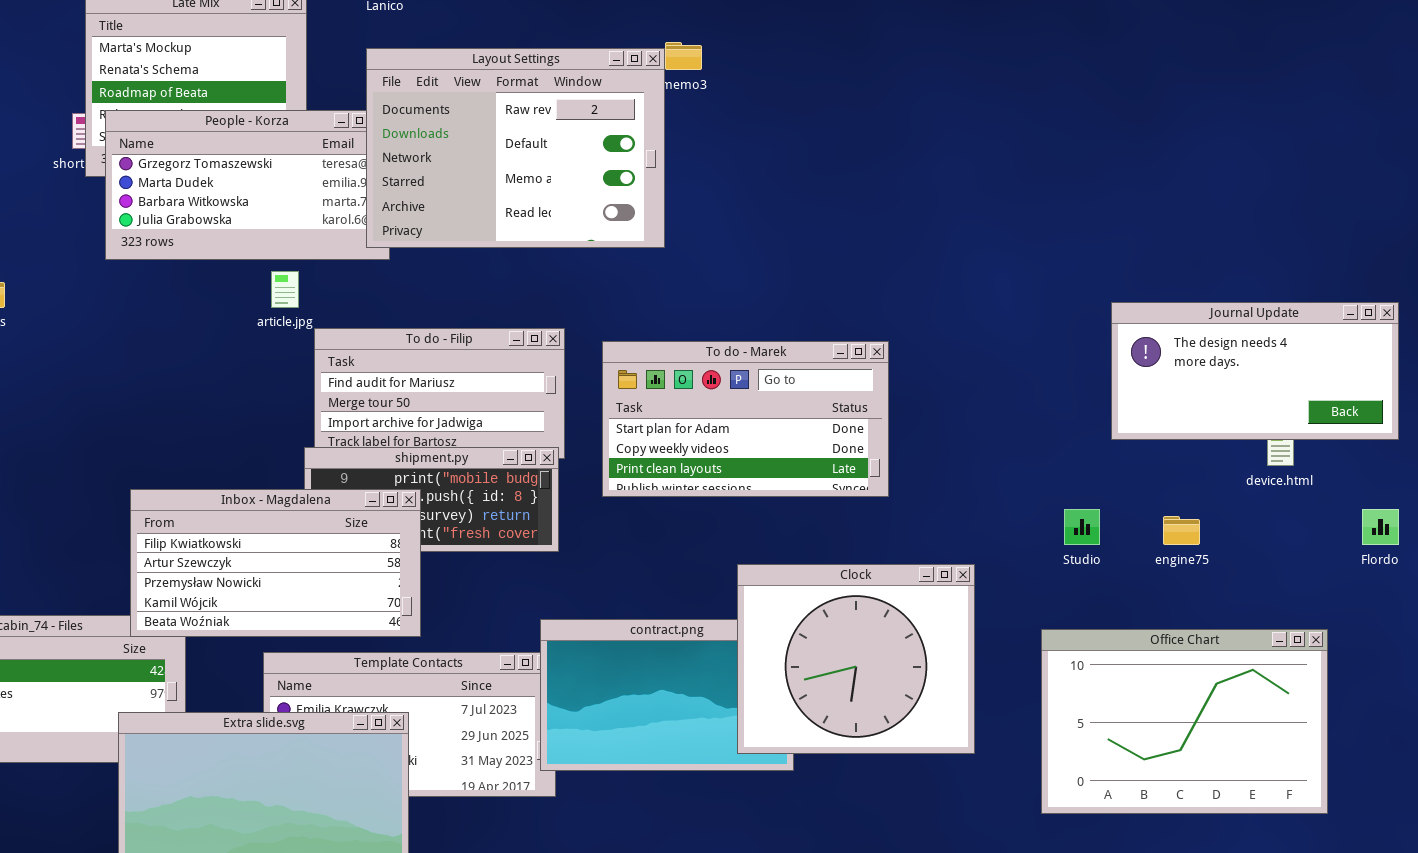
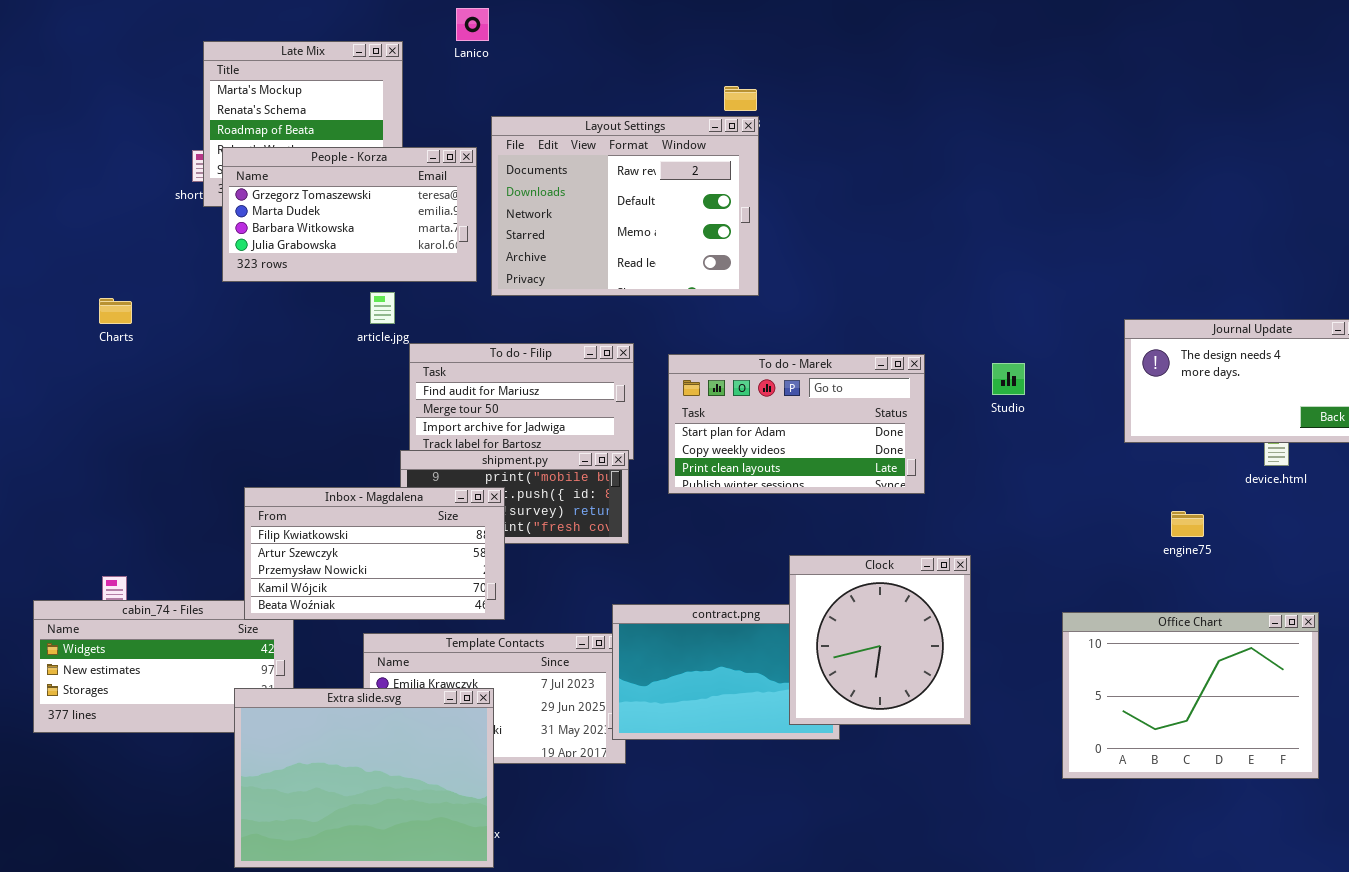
Layout Settings: [366,48,665,248] -> [491,116,759,296], moved
Studio: [1064,509,1100,545] -> [992,363,1025,395], moved
Clock: [737,564,975,754] -> [789,555,971,725], resized

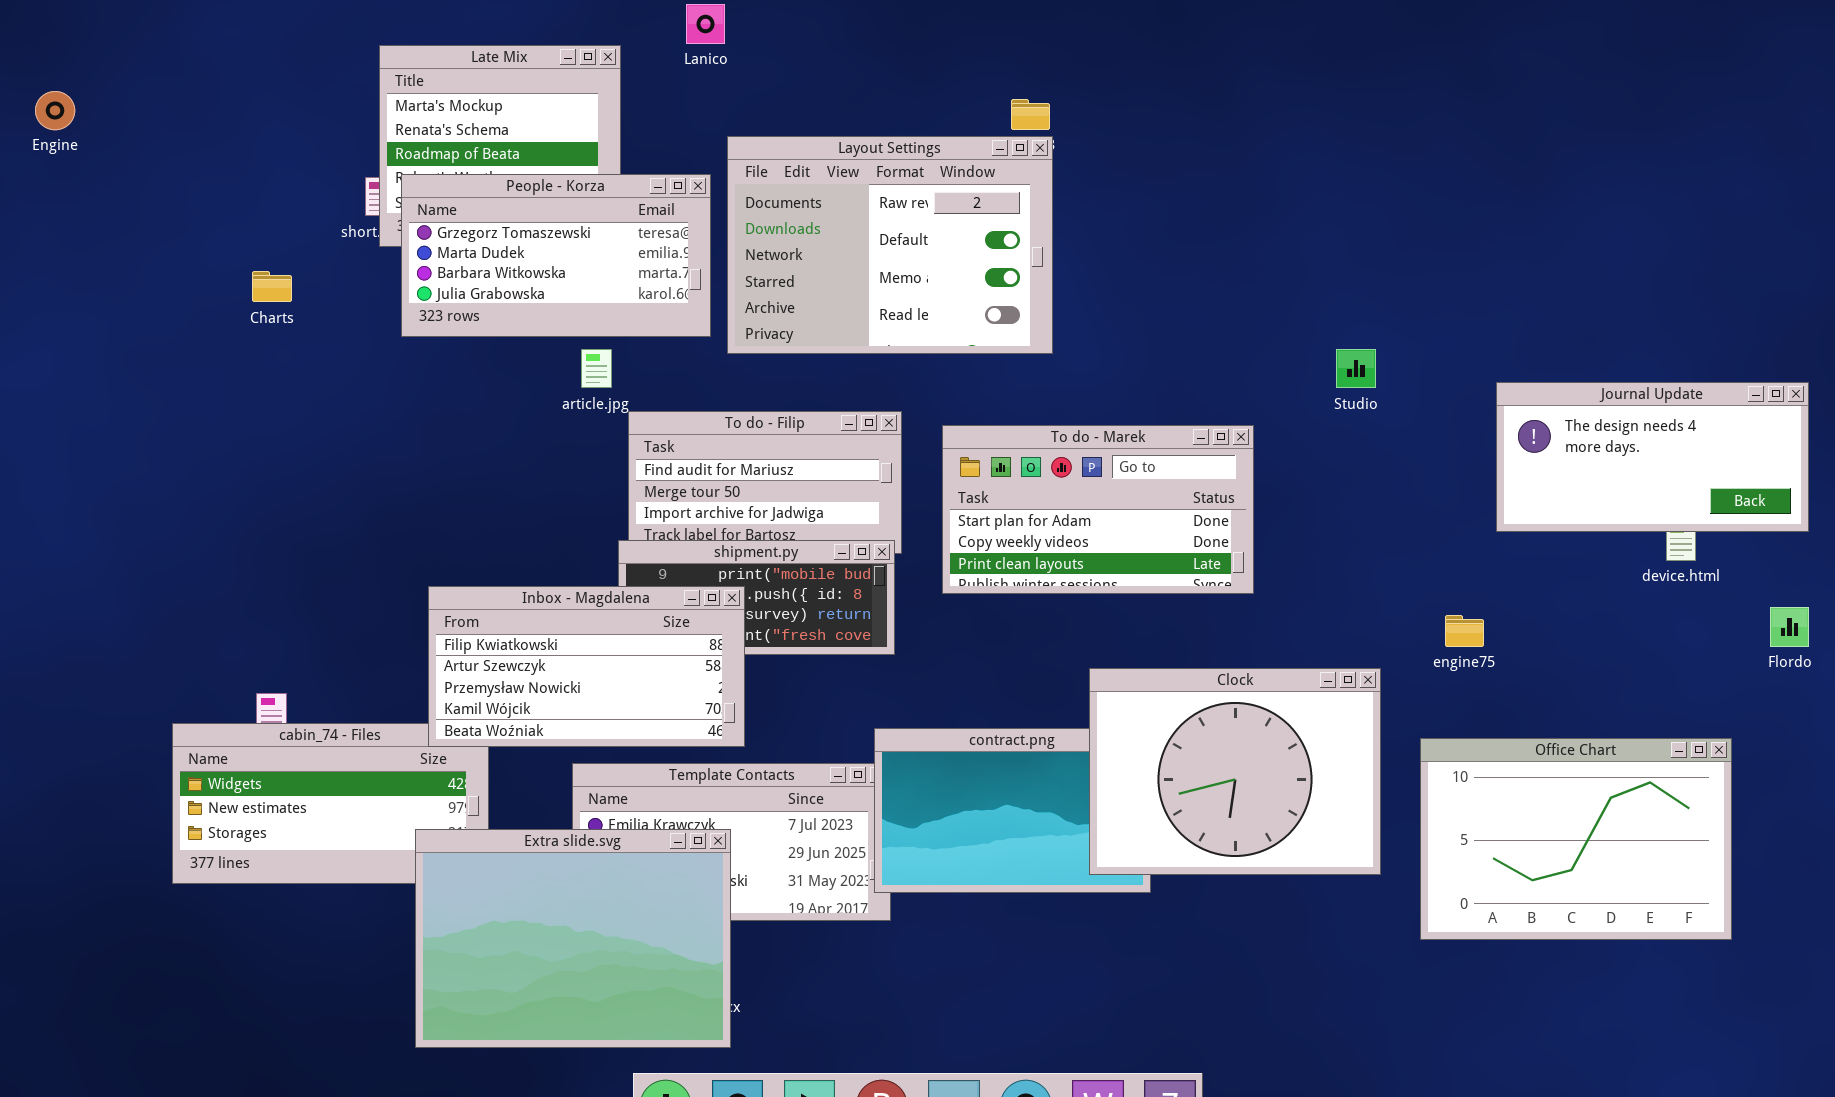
Charts: [99,298,132,324] -> [252,271,292,302], moved
Studio: [992,363,1025,395] -> [1336,349,1376,388], moved
engine75: [1171,511,1204,537] -> [1445,615,1484,647], moved
Clock: [789,555,971,725] -> [1089,668,1381,875], resized

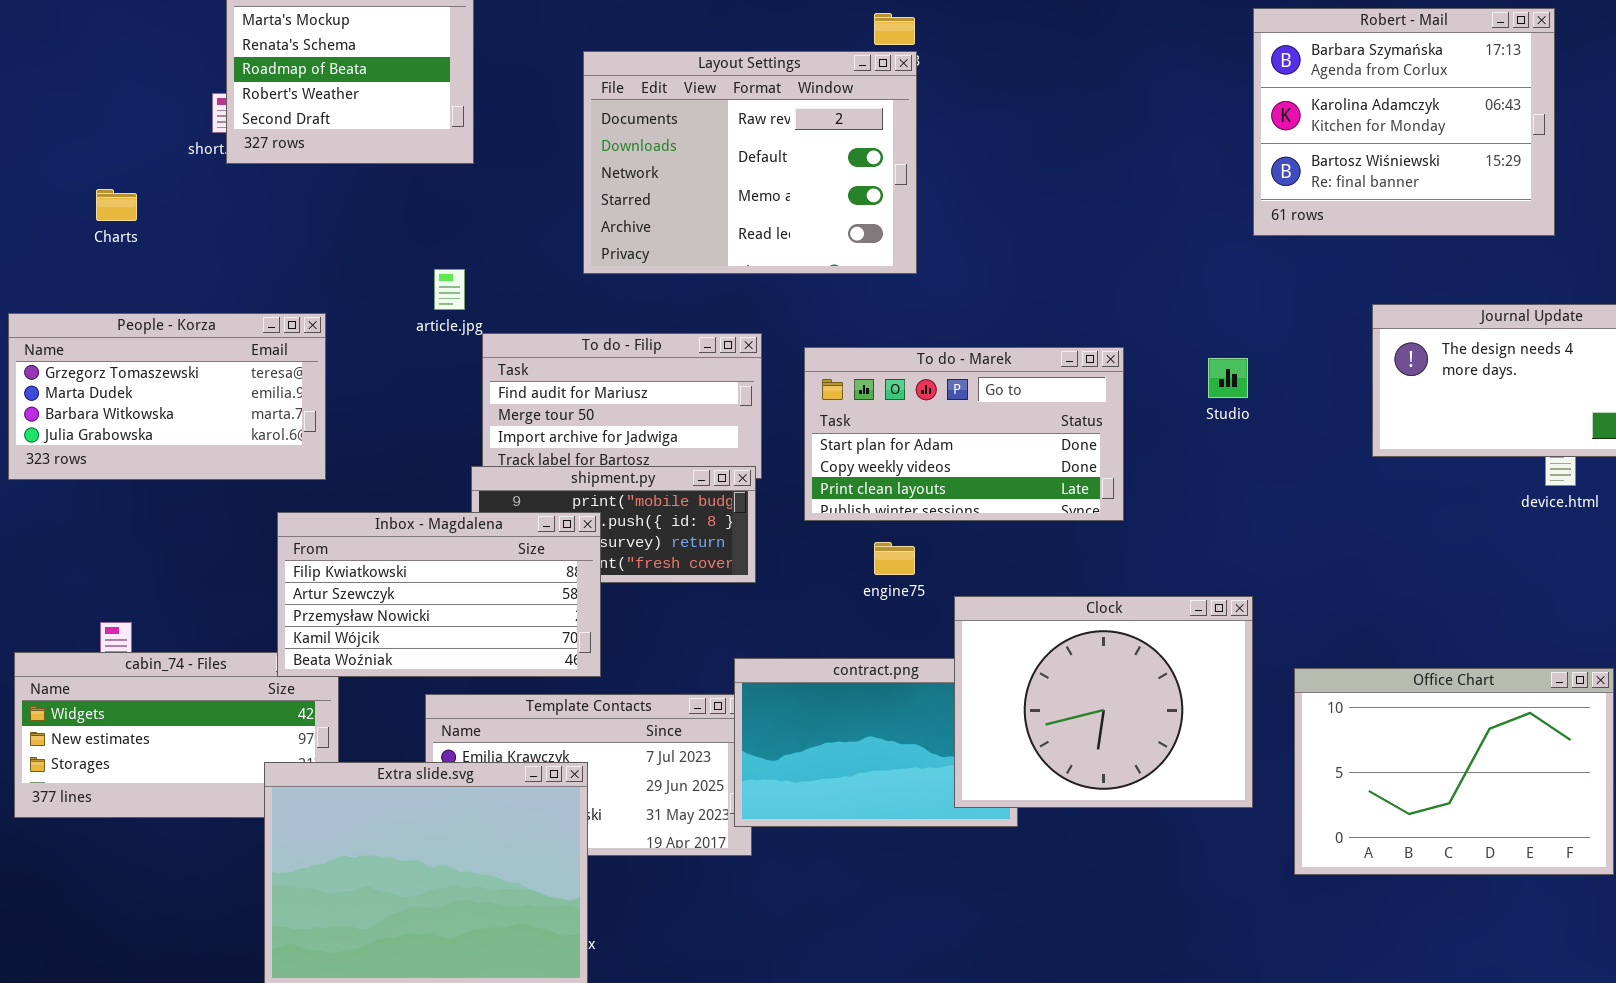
Robert - Mail: none -> [1253,8,1555,236], opened
People - Korza: [401,174,711,337] -> [8,313,326,480], moved
Studio: [1336,349,1376,388] -> [1208,358,1248,398], moved
engine75: [1445,615,1484,647] -> [874,542,915,575], moved

